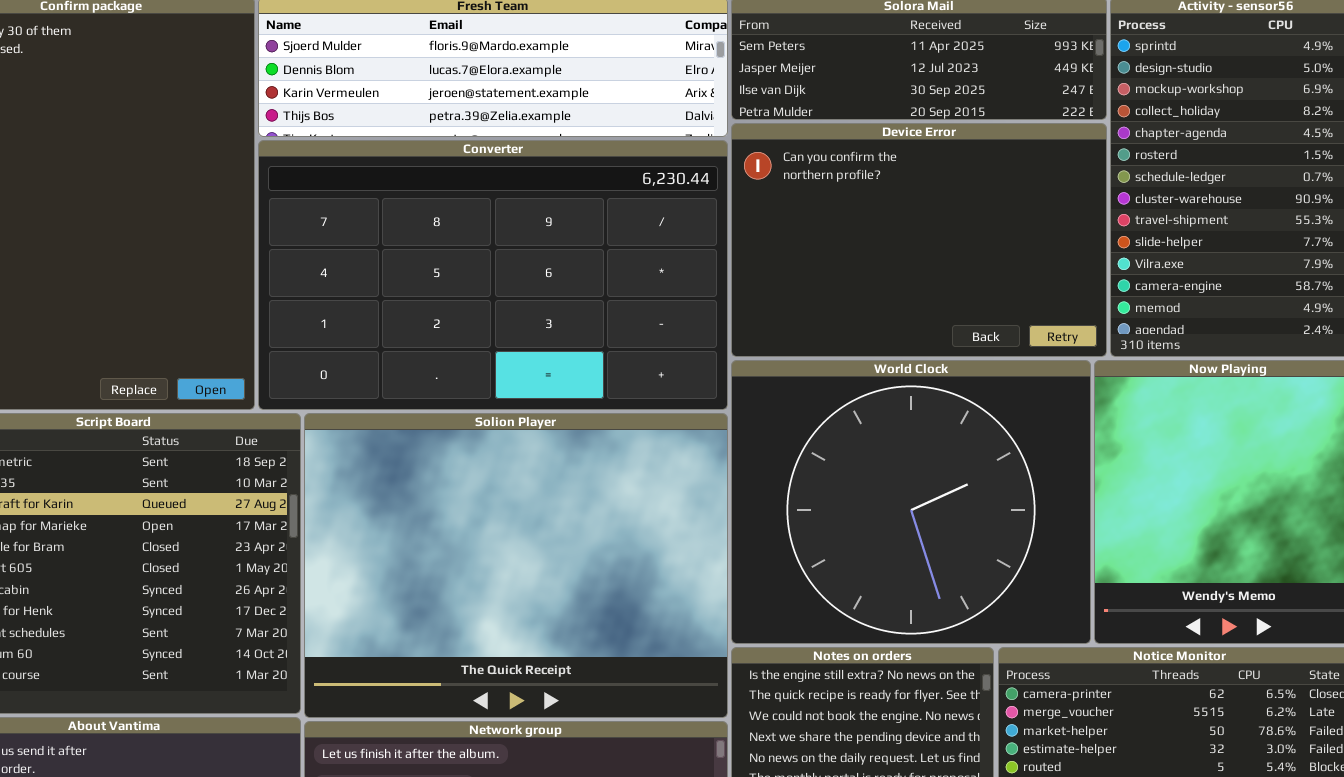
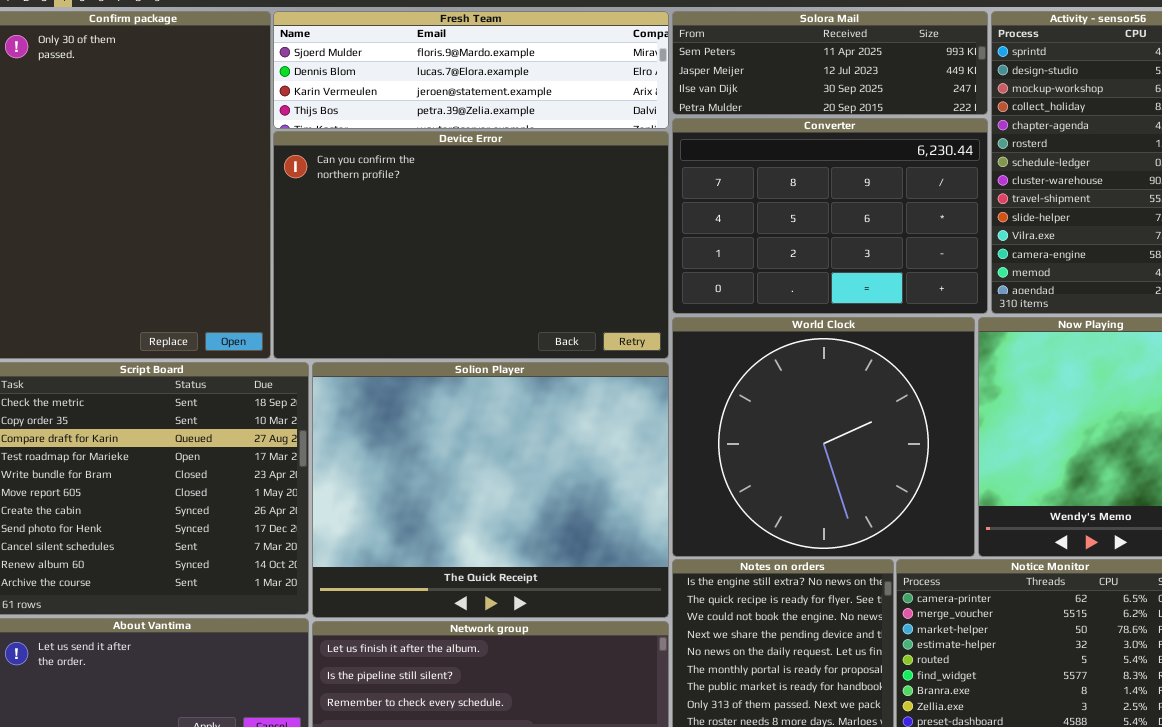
Device Error: [731,123,1107,357] -> [273,131,669,359], moved, resized
Converter: [258,140,728,410] -> [672,118,988,314], moved, resized

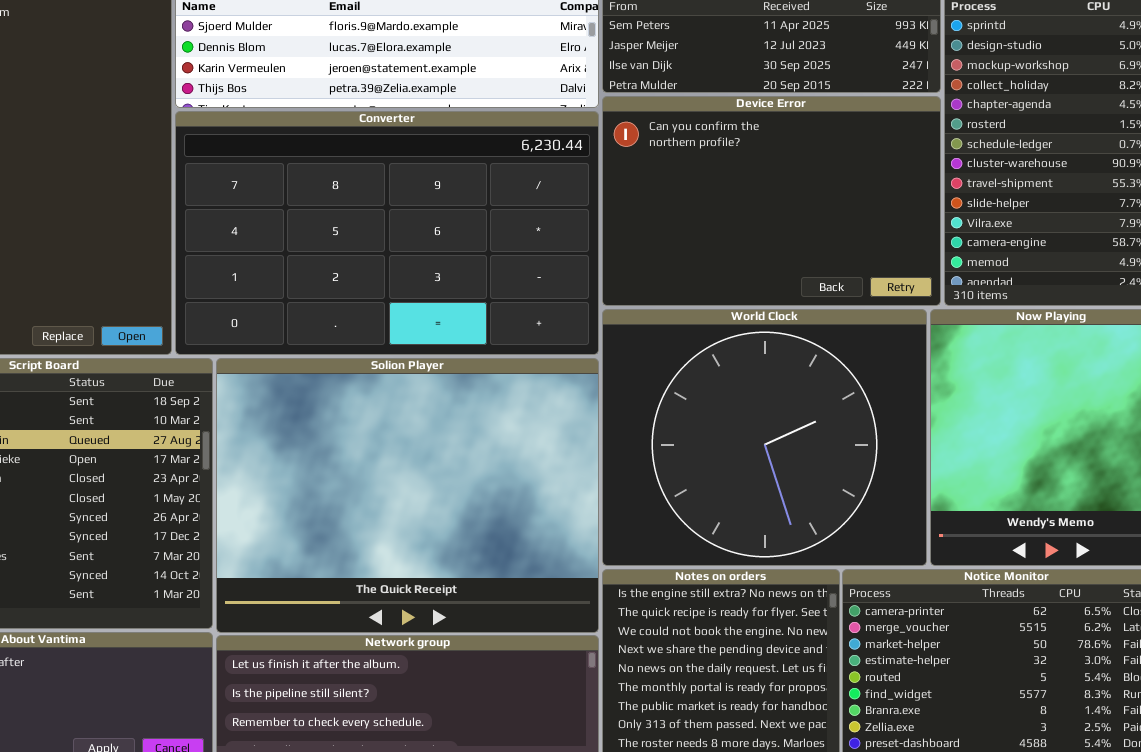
Converter: [672,118,988,314] -> [175,111,599,355], moved, resized
Device Error: [273,131,669,359] -> [602,96,941,306], moved, resized

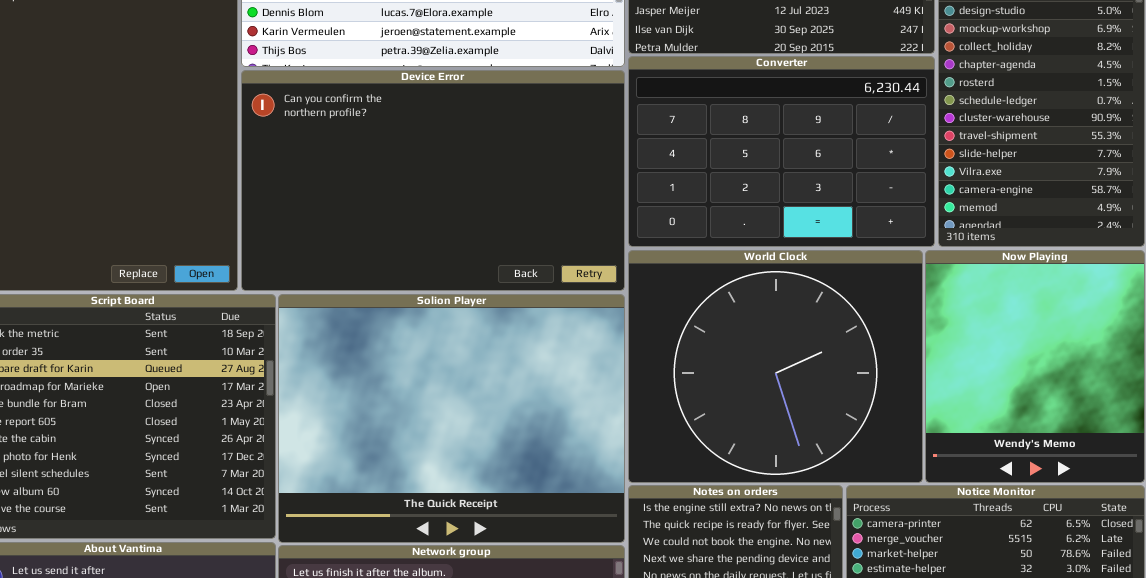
Device Error: [602,96,941,306] -> [241,70,625,291], moved, resized
Converter: [175,111,599,355] -> [628,56,935,247], moved, resized

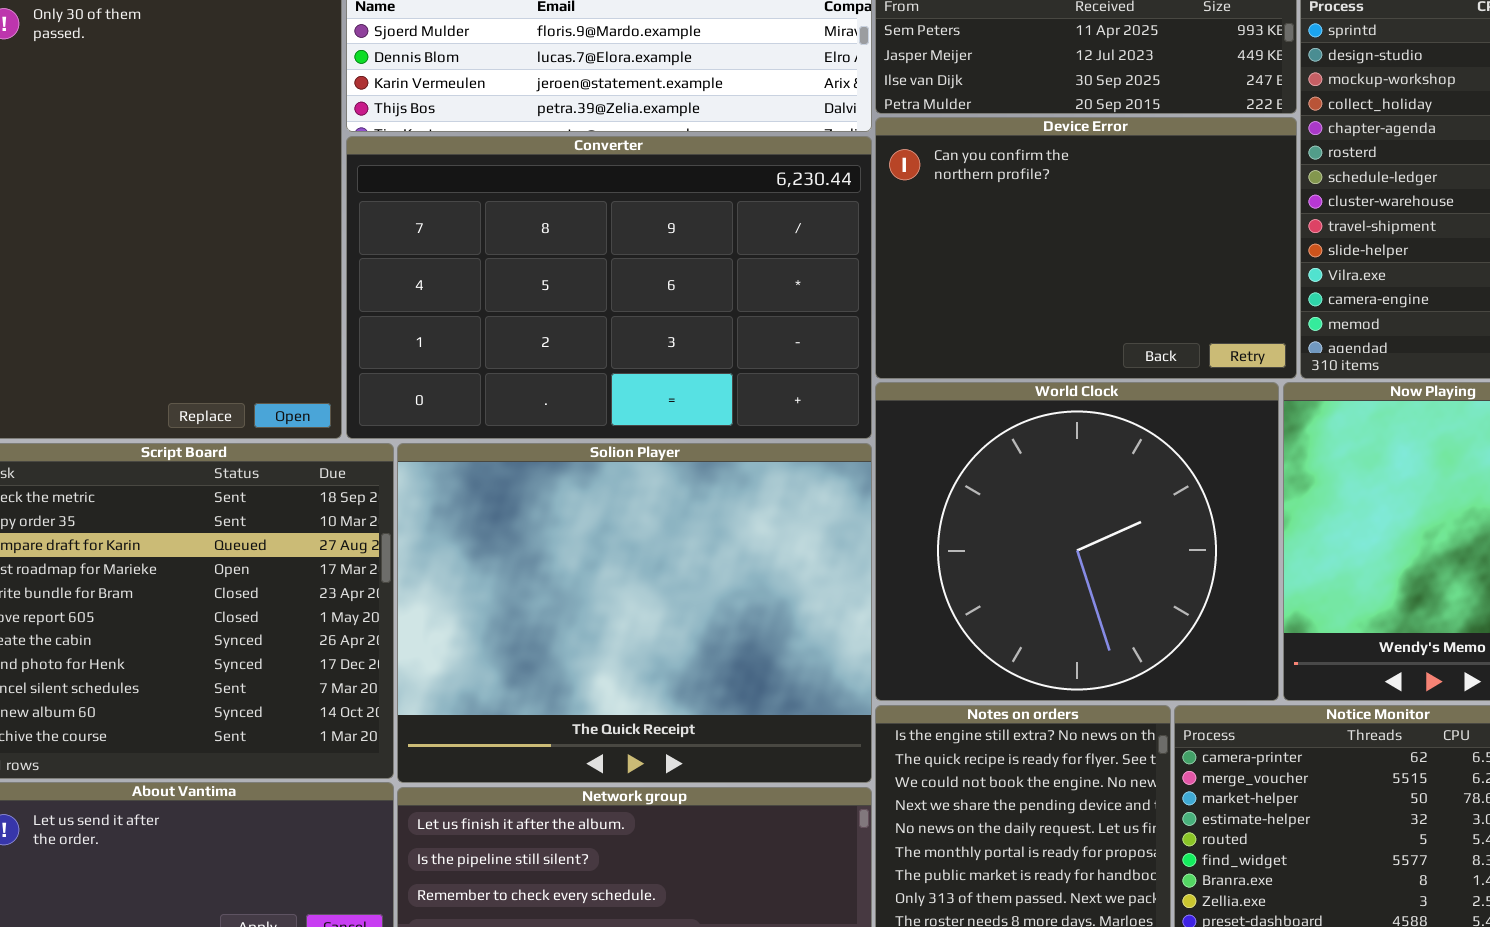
Converter: [628,56,935,247] -> [346,136,872,439], moved, resized
Device Error: [241,70,625,291] -> [875,117,1297,379], moved, resized

